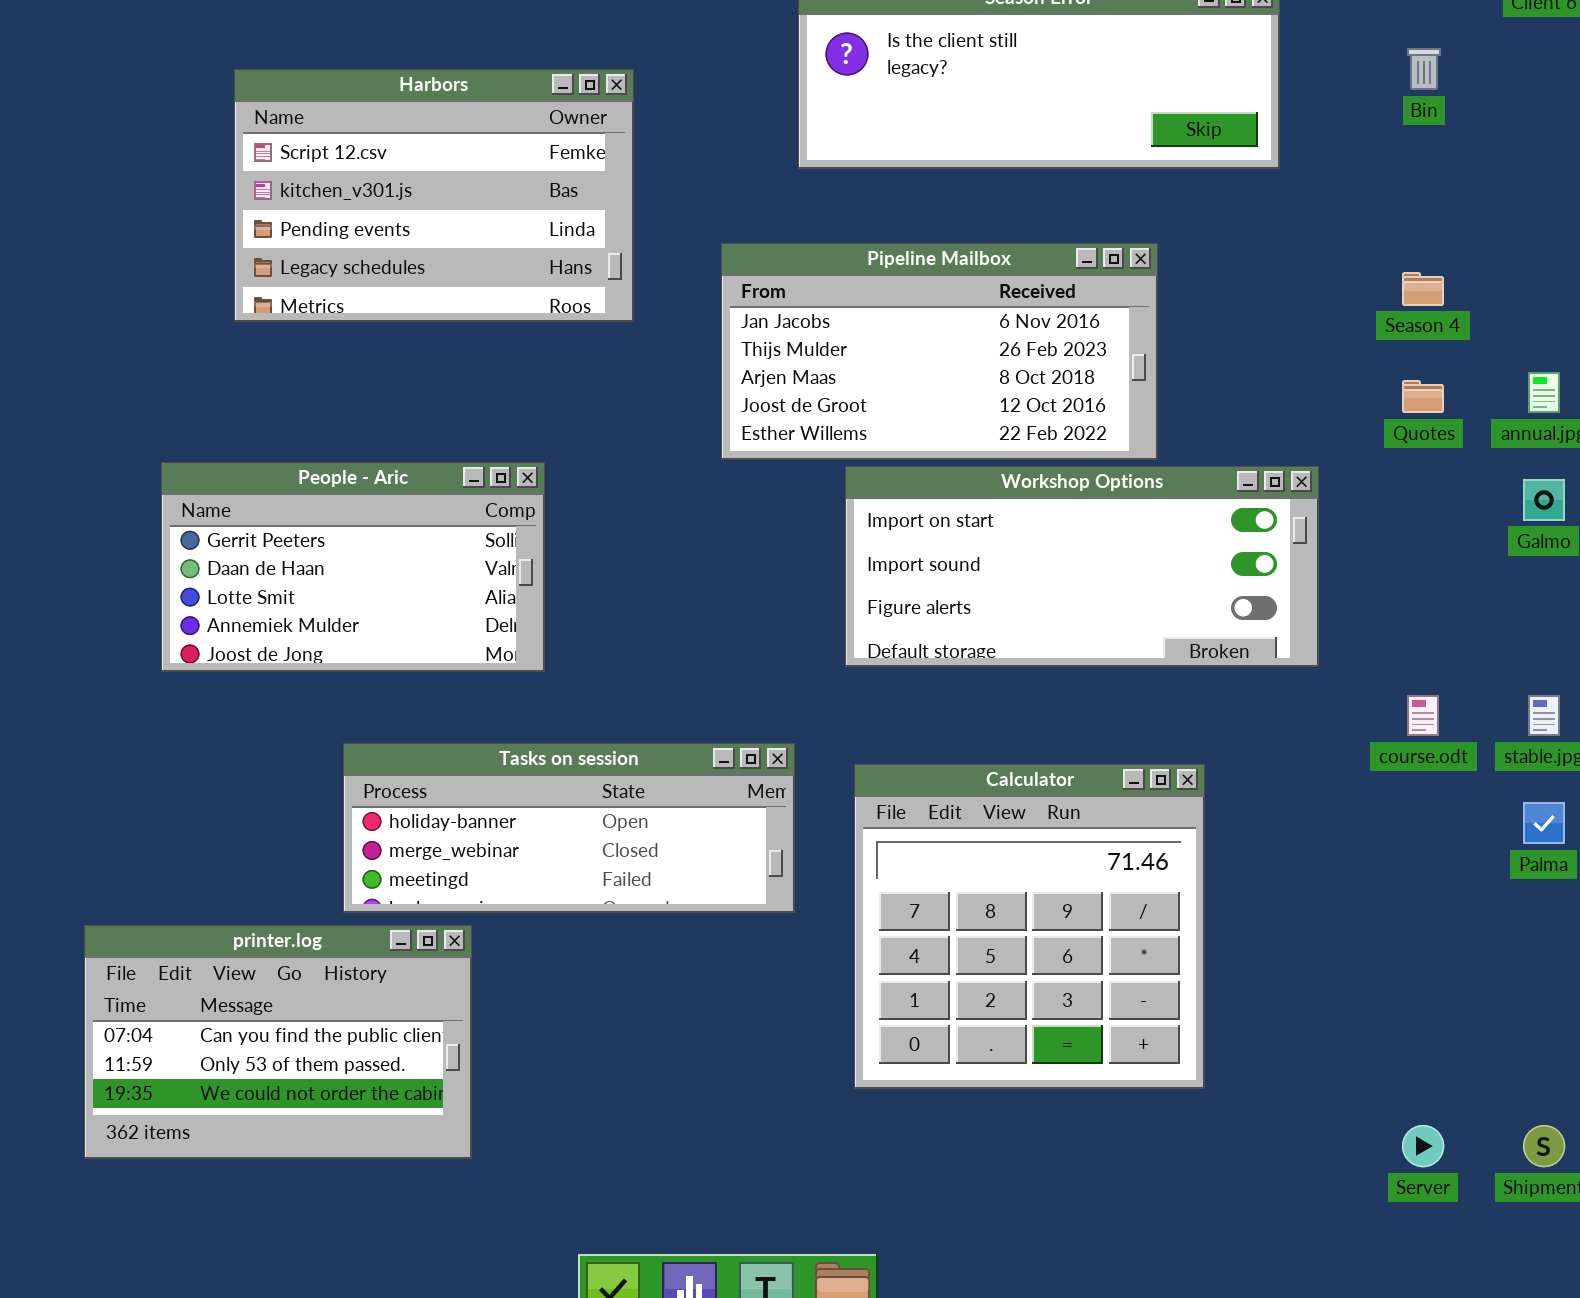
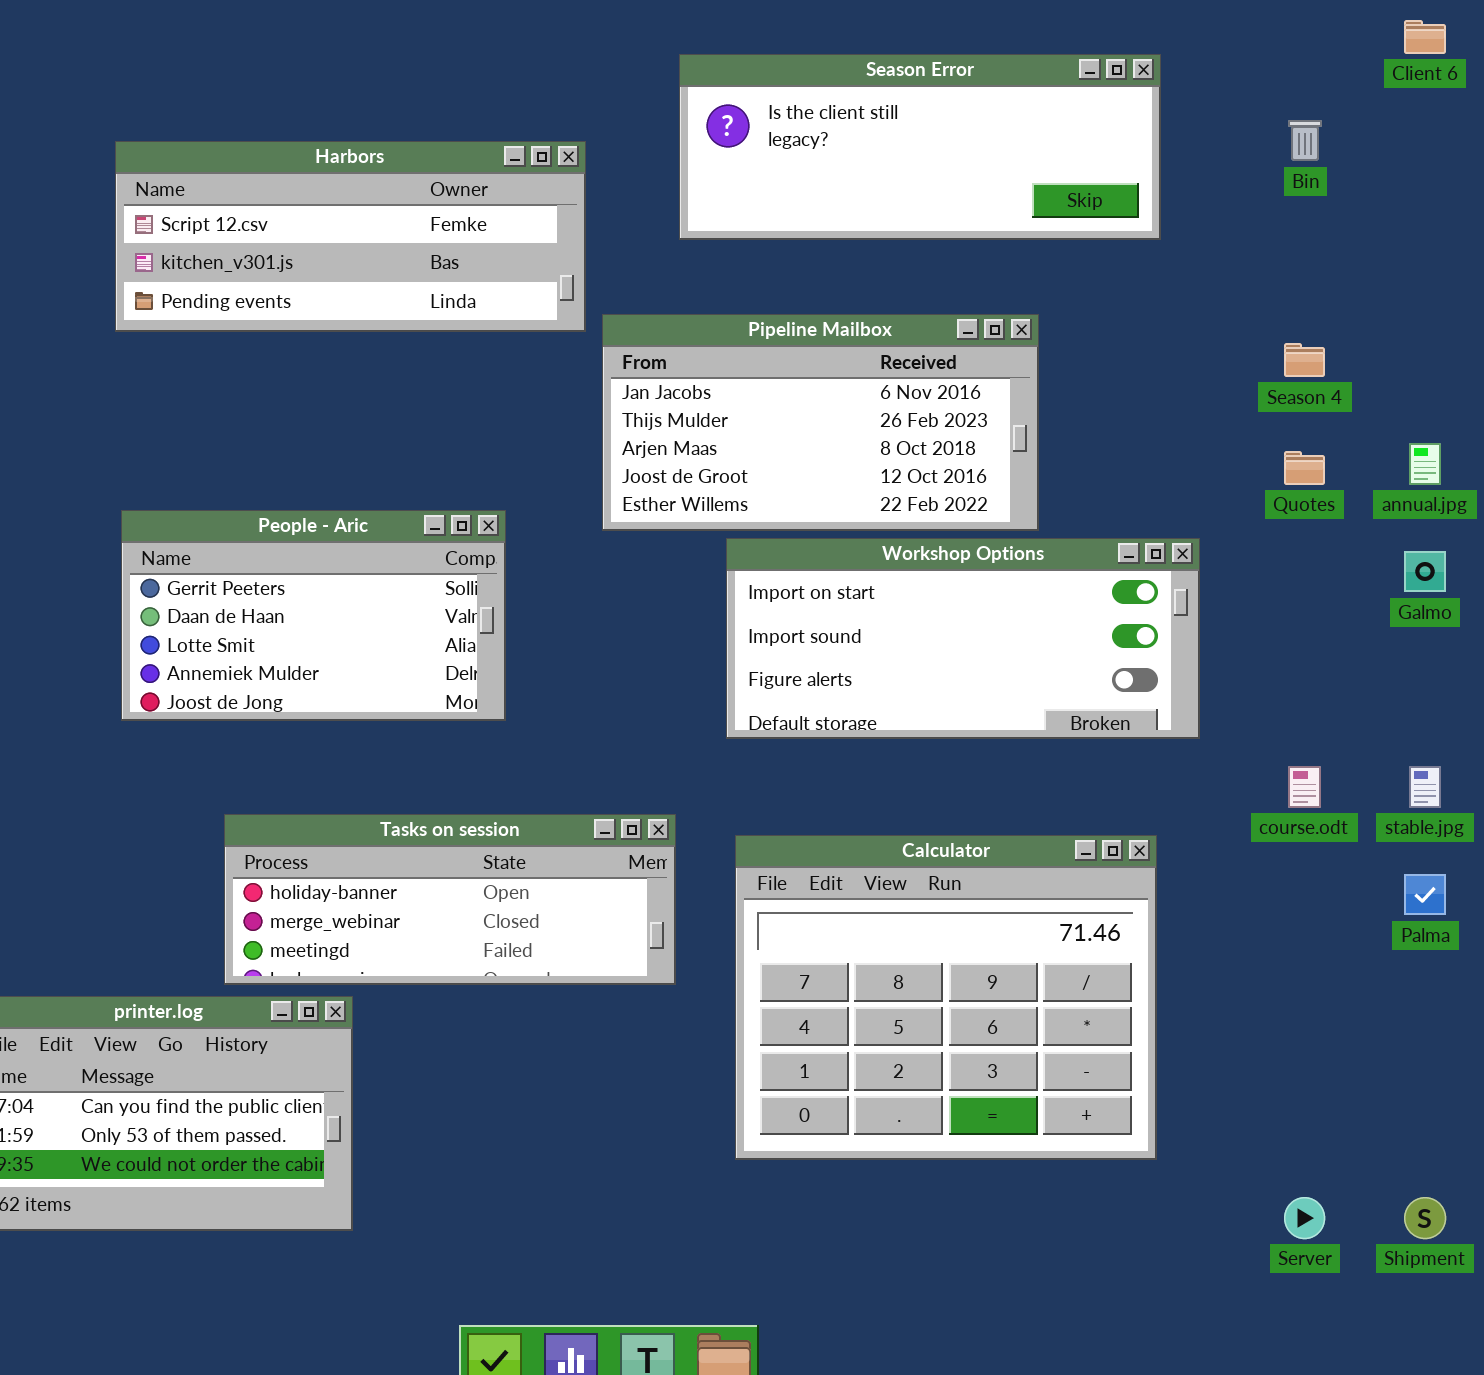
Harbors: [234,69,634,322] -> [115,141,586,332], resized
People - Aric: [161,462,545,672] -> [121,510,506,721], moved
Calculator: [854,764,1205,1089] -> [735,835,1157,1160], resized

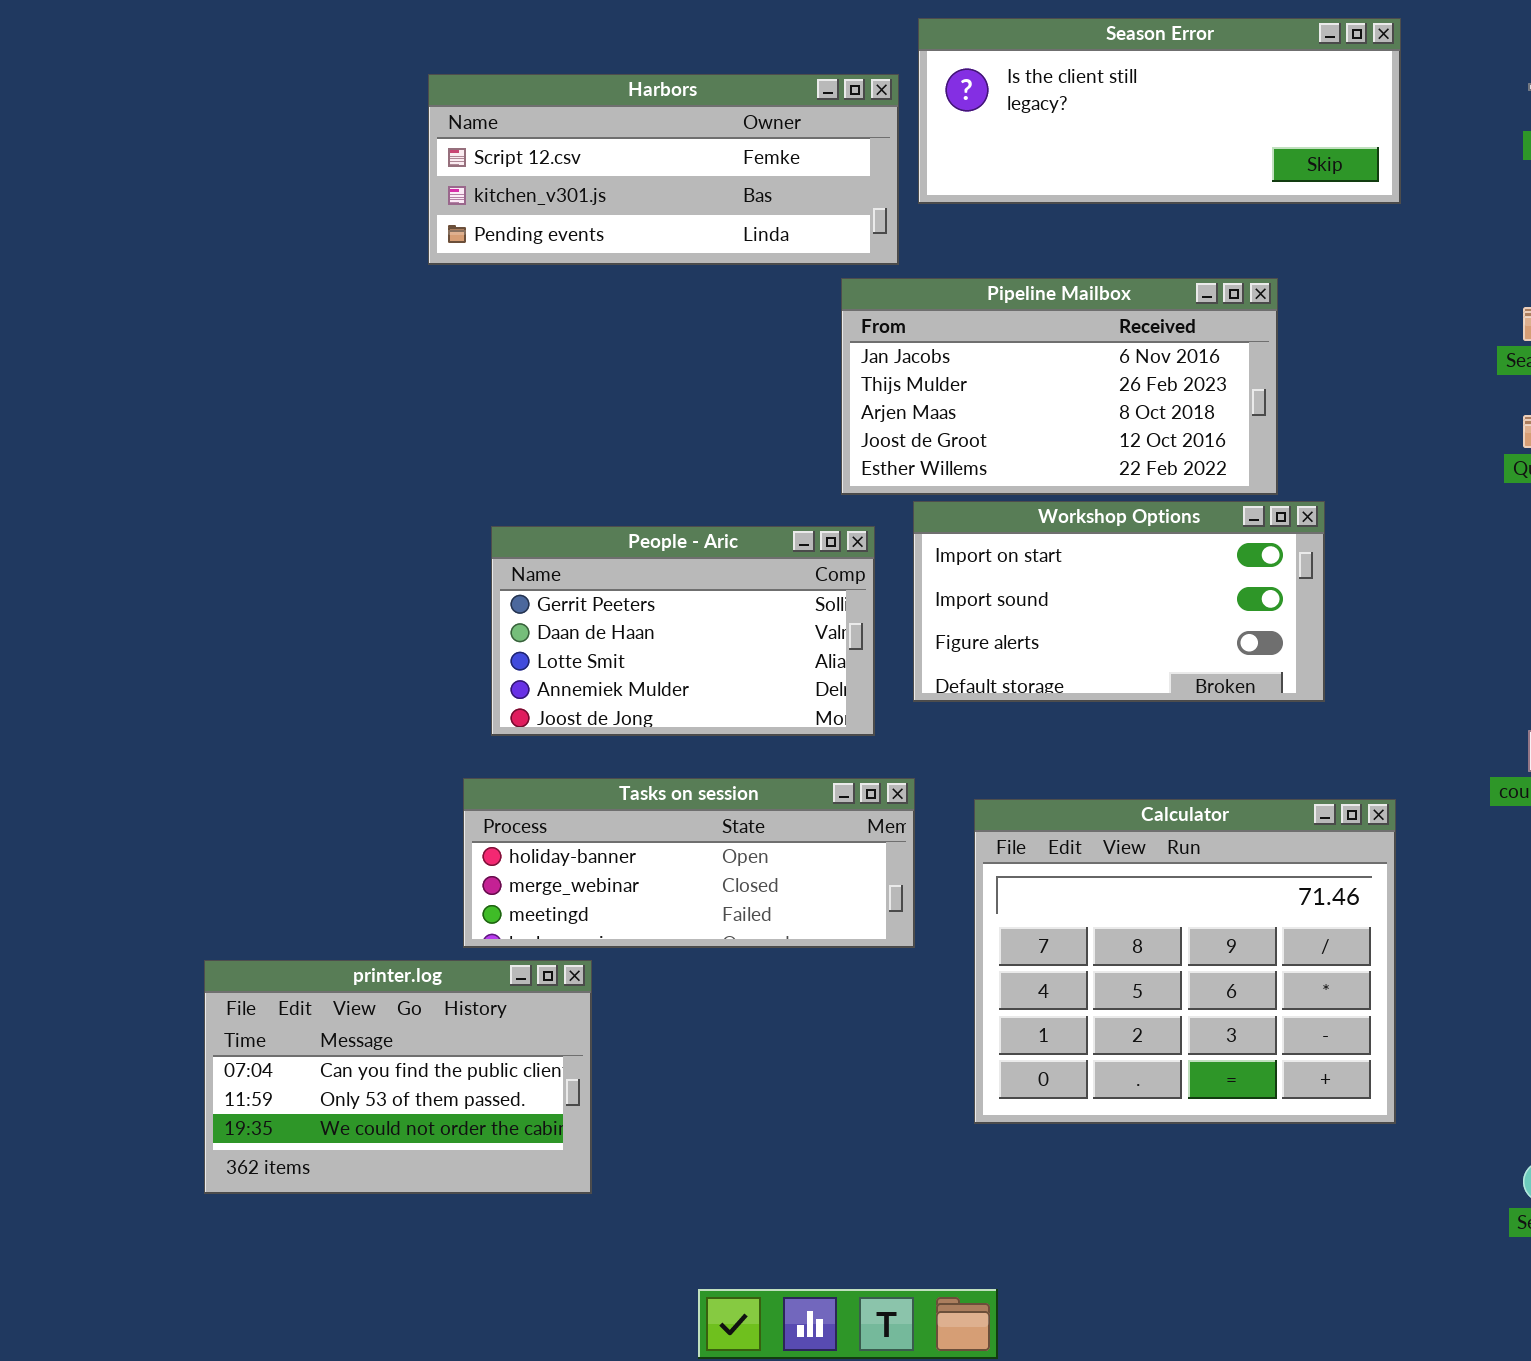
Harbors: [115,141,586,332] -> [428,74,899,265], moved
People - Aric: [121,510,506,721] -> [491,526,875,736], moved
Workshop Options: [726,538,1200,739] -> [913,501,1325,702], moved, resized

